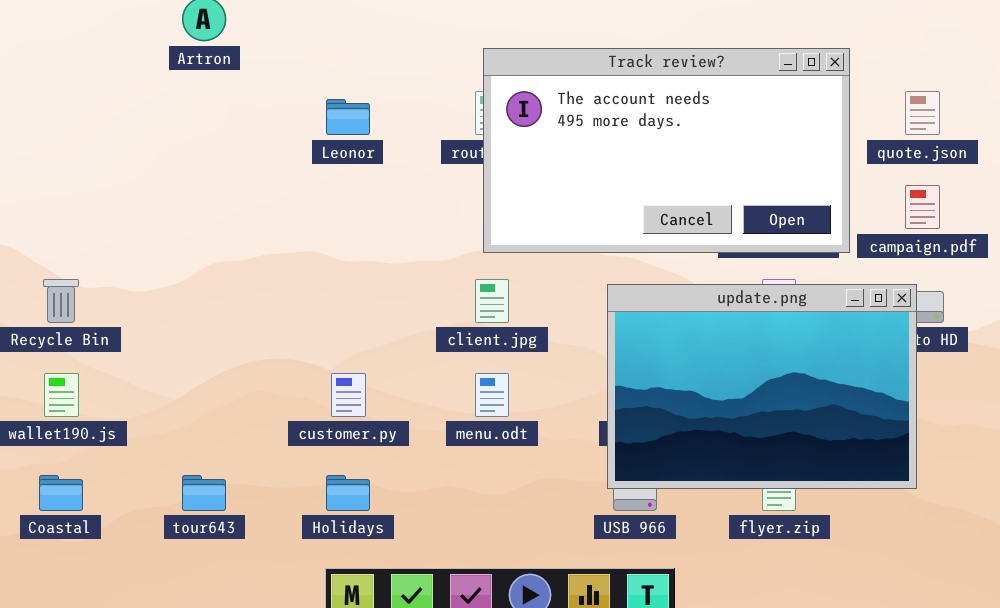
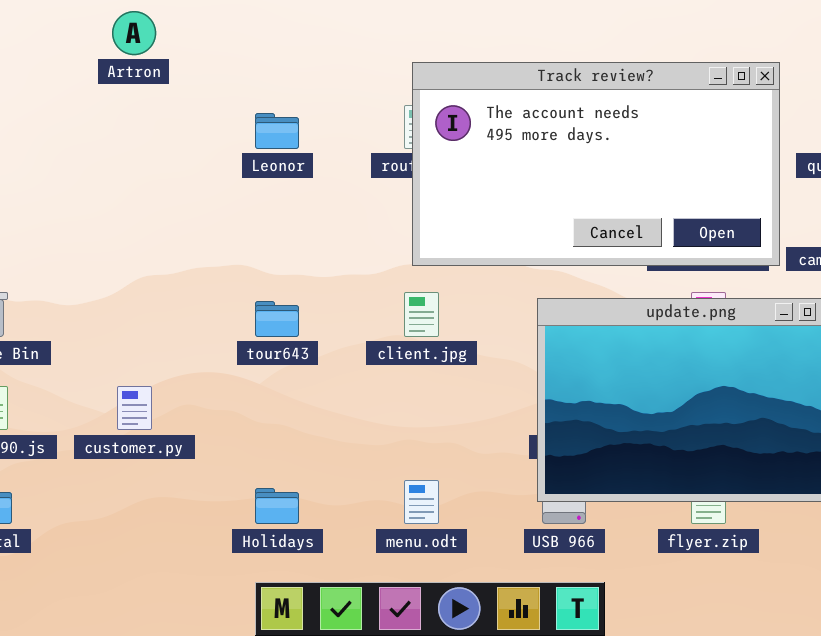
customer.py: [331,373,366,417] -> [117,386,152,430], moved
menu.odt: [475,373,509,417] -> [404,480,439,524], moved
tour643: [182,475,226,511] -> [255,301,299,337], moved

